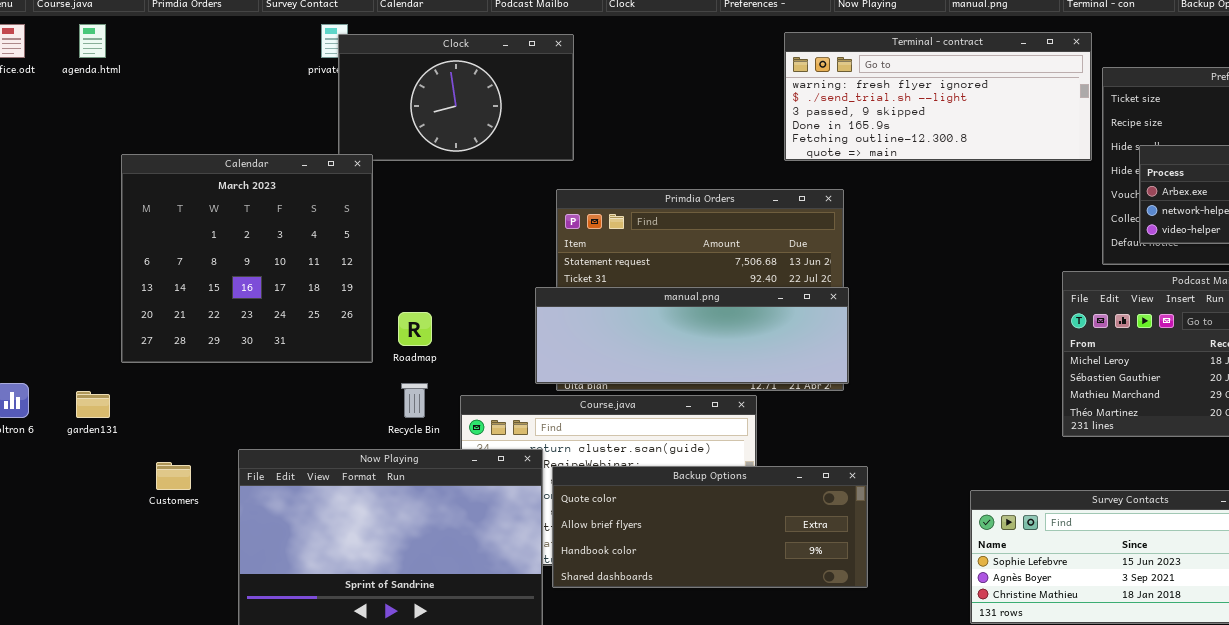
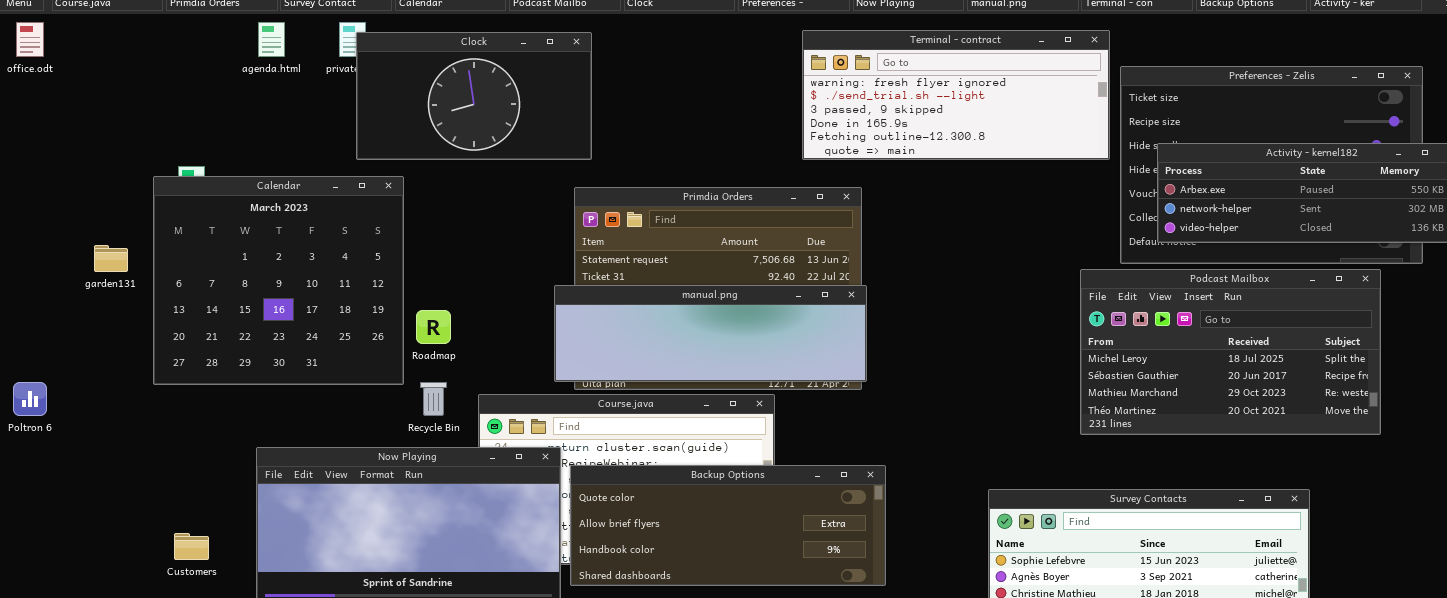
agenda.html: [79,24,106,58] -> [258,22,285,57], moved
Calendar: [121,154,373,363] -> [153,176,404,385], moved
garden131: [76,391,110,418] -> [94,245,128,272], moved
Customers: [156,462,191,490] -> [174,533,209,560], moved

